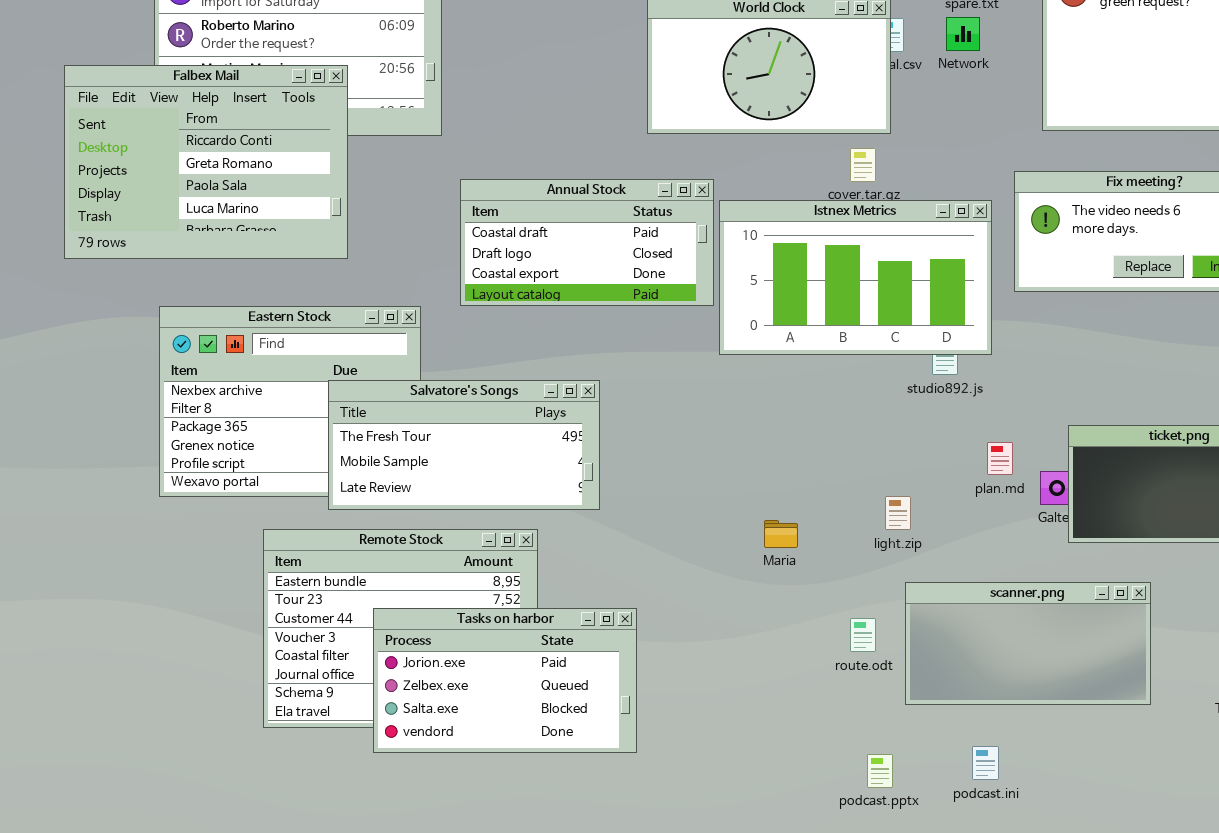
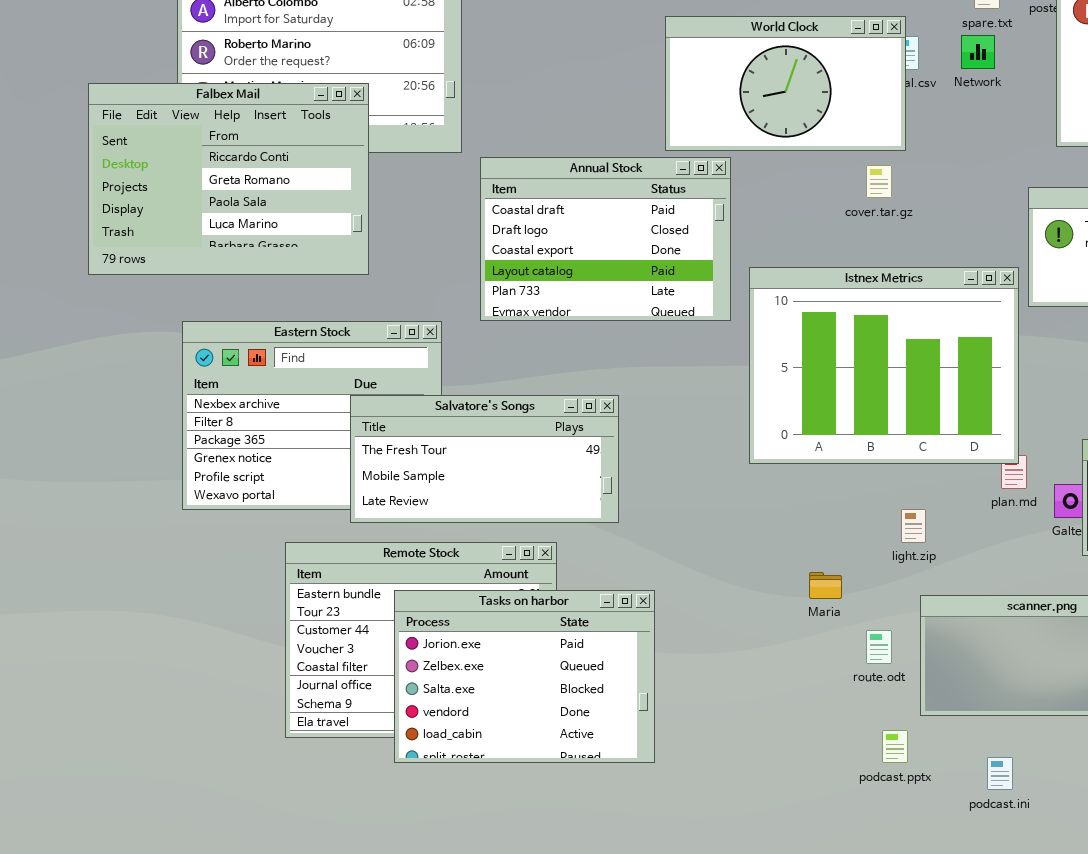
Annual Stock: [460,179,714,306] -> [480,157,731,321], resized
Istnex Metrics: [719,200,992,355] -> [749,267,1019,464], moved, resized
Maria: [764,520,798,548] -> [809,572,842,599], moved
Tasks on harbor: [373,608,637,753] -> [394,590,655,763], resized
podcast.pptx: [867,754,893,788] -> [882,730,908,763], moved

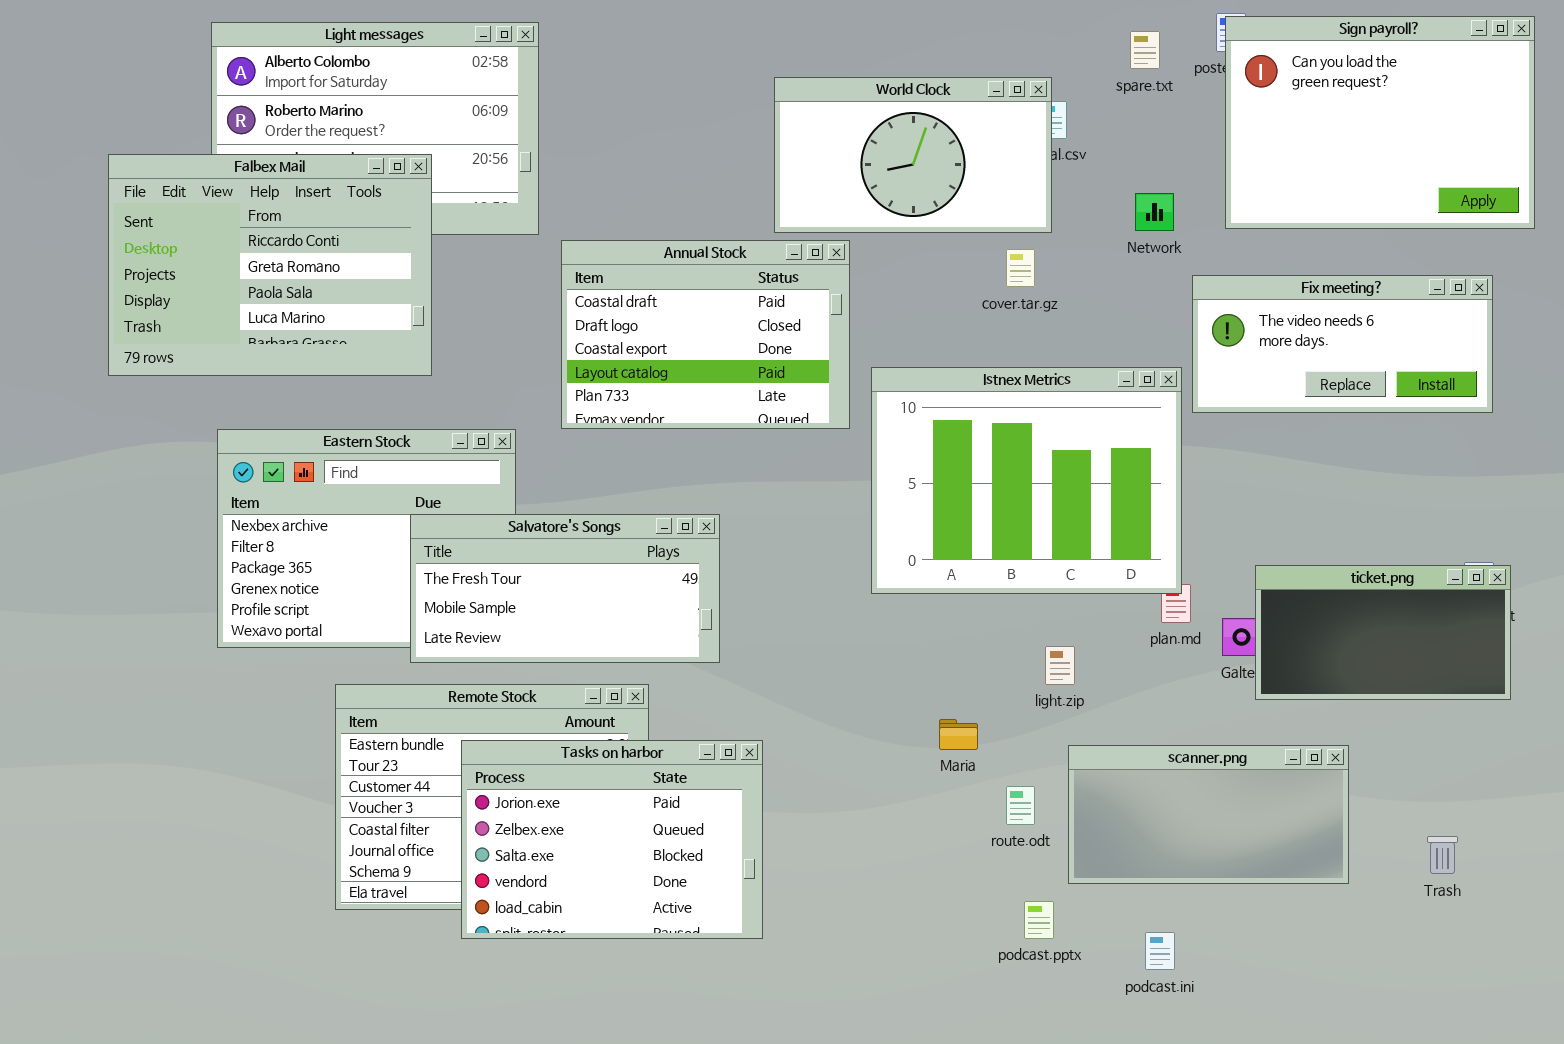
Network: [961,35,995,69] -> [1135,193,1174,231], moved

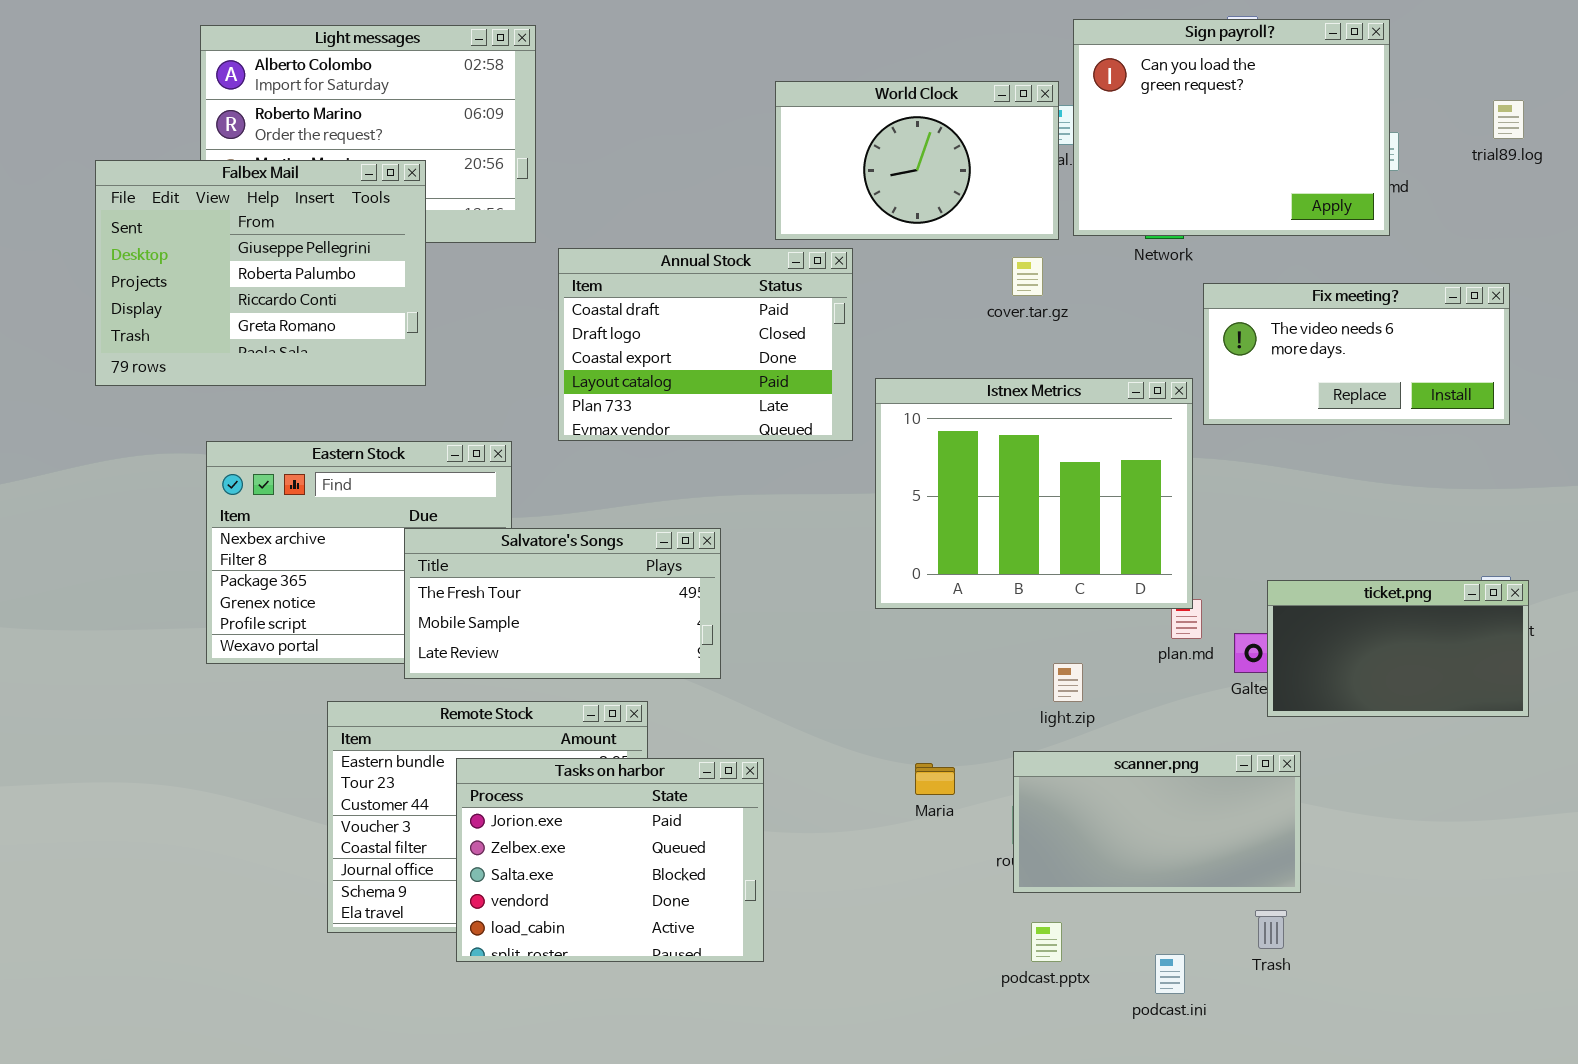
Sign payroll?: [1225,16,1535,229] -> [1073,19,1390,236], moved
Falbex Mail: [108,154,432,376] -> [95,160,426,386], scrolled up 2 rows
Maria: [939,719,978,750] -> [915,763,955,795], moved
scanner.png: [1068,745,1349,884] -> [1013,751,1301,893], moved
Trash: [1427,836,1458,874] -> [1255,910,1287,949], moved

